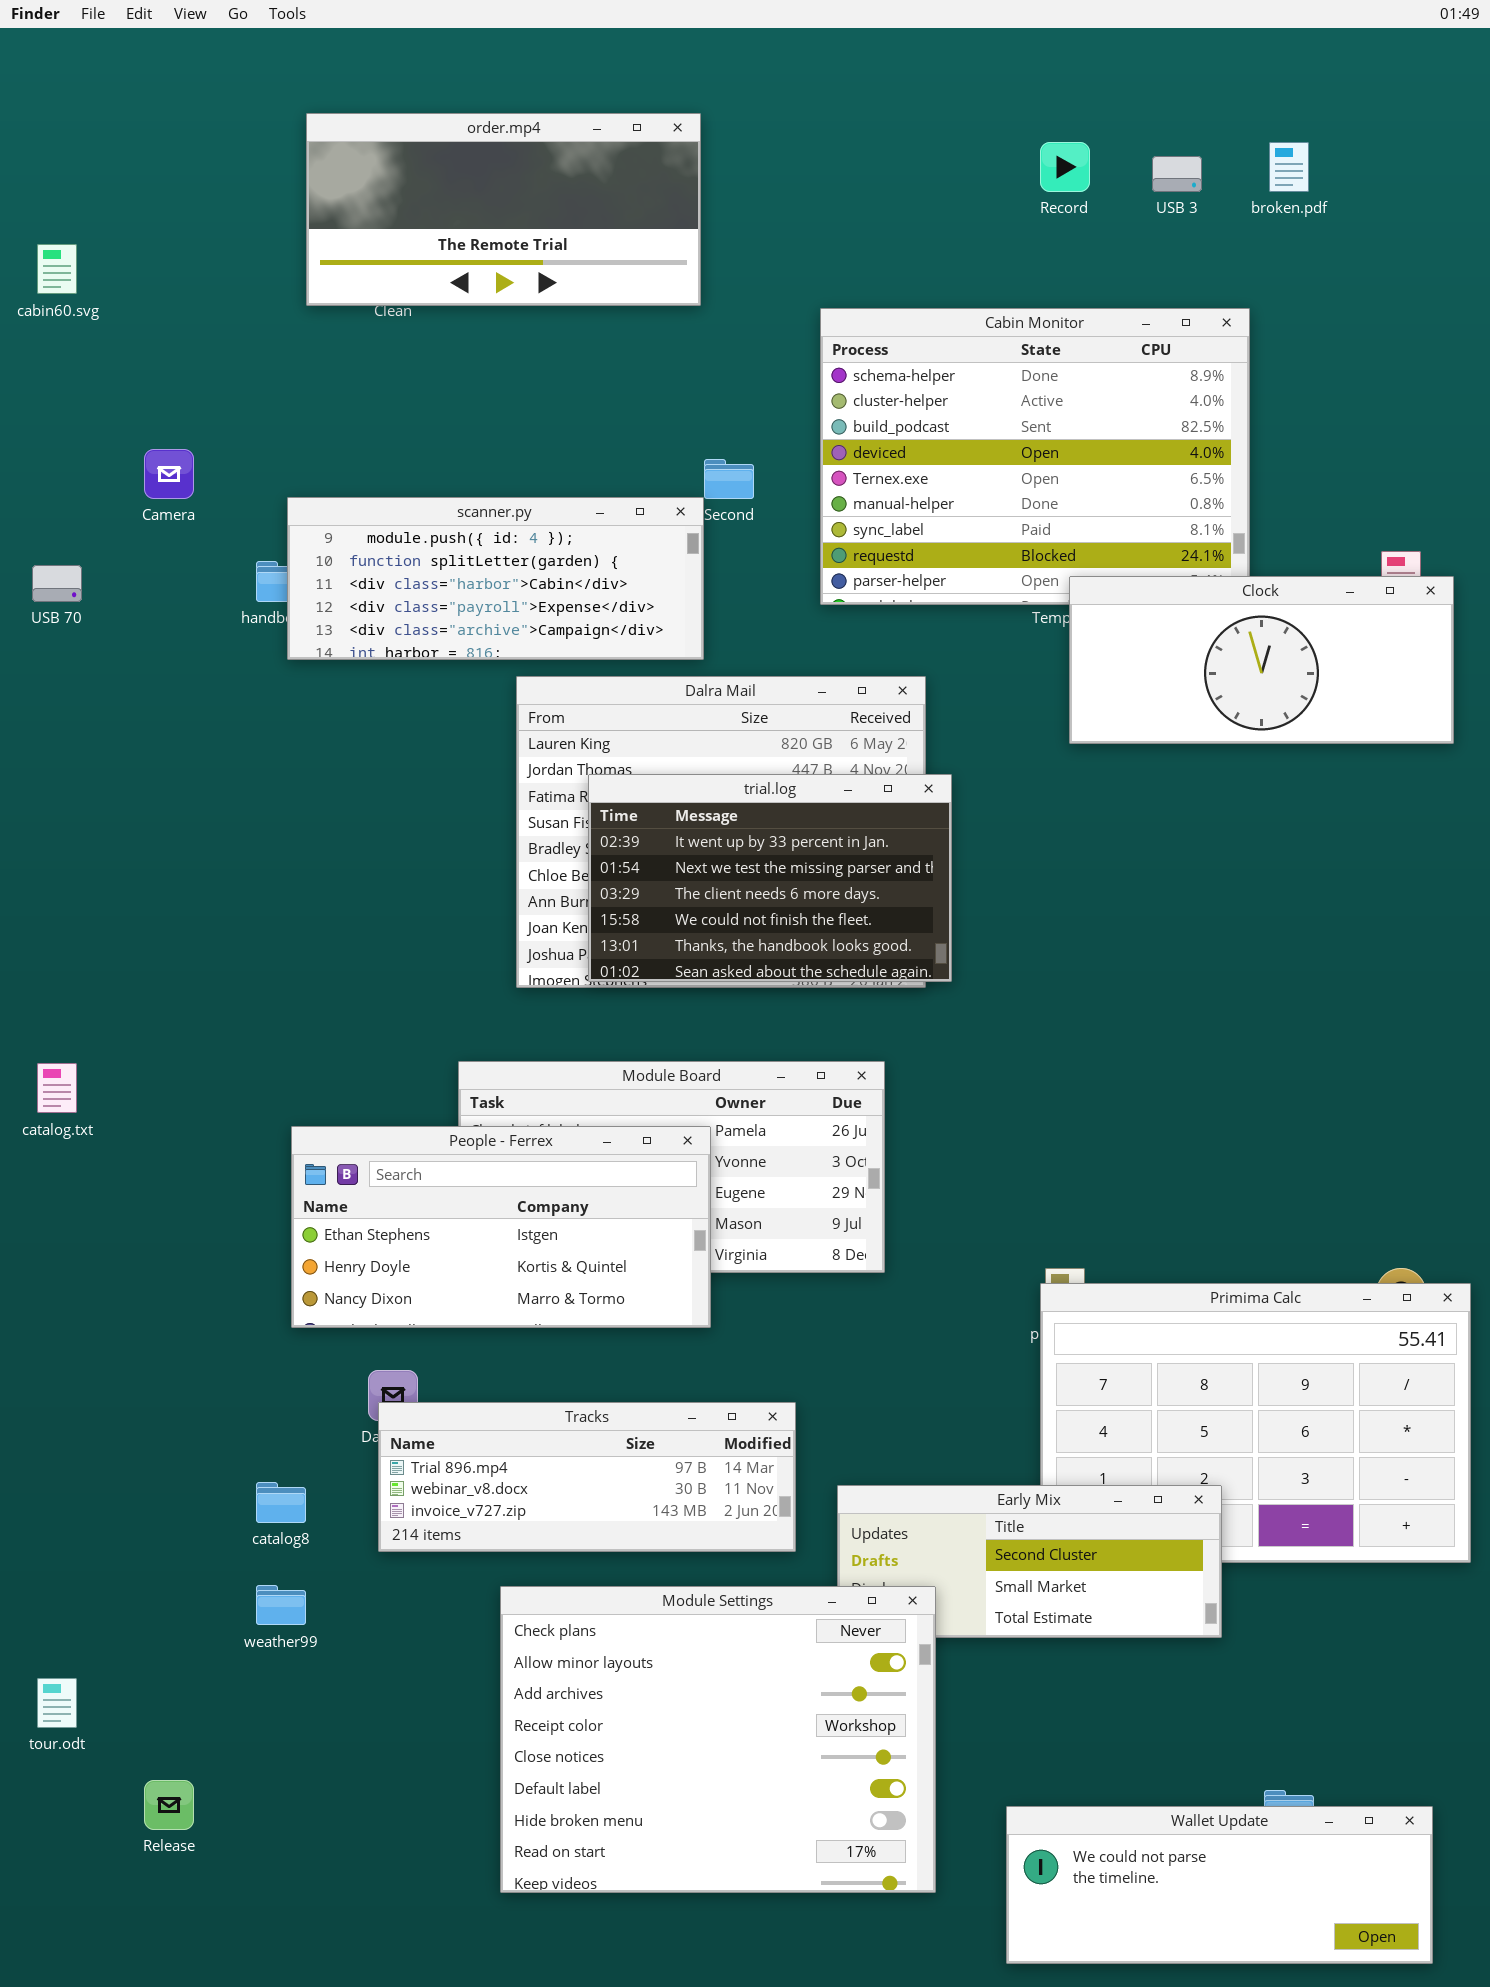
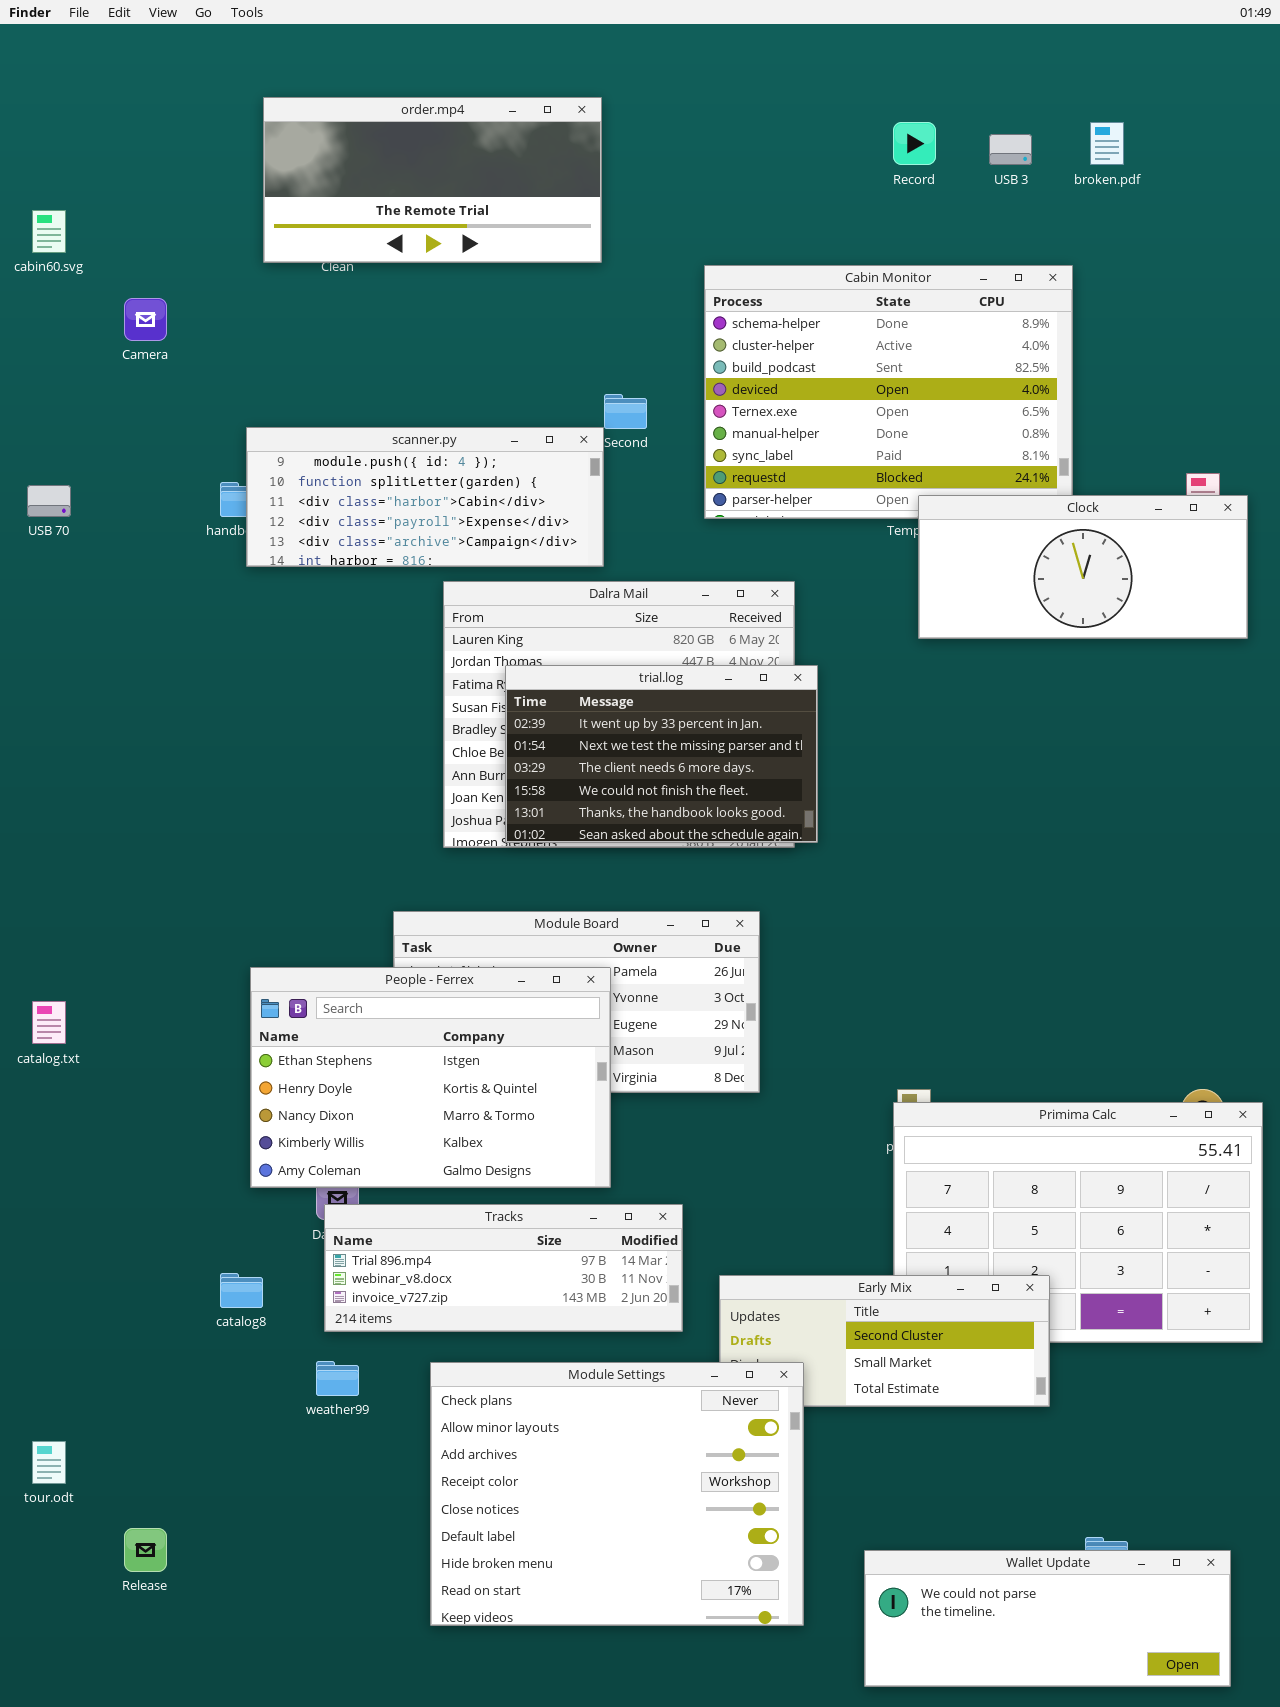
Camera: [144,449,194,499] -> [124,298,167,341], moved
catalog.txt: [37,1063,77,1113] -> [32,1001,66,1044], moved
People - Ferrex: [291,1126,711,1328] -> [250,967,611,1188], resized
weather99: [256,1585,306,1625] -> [316,1361,359,1396], moved

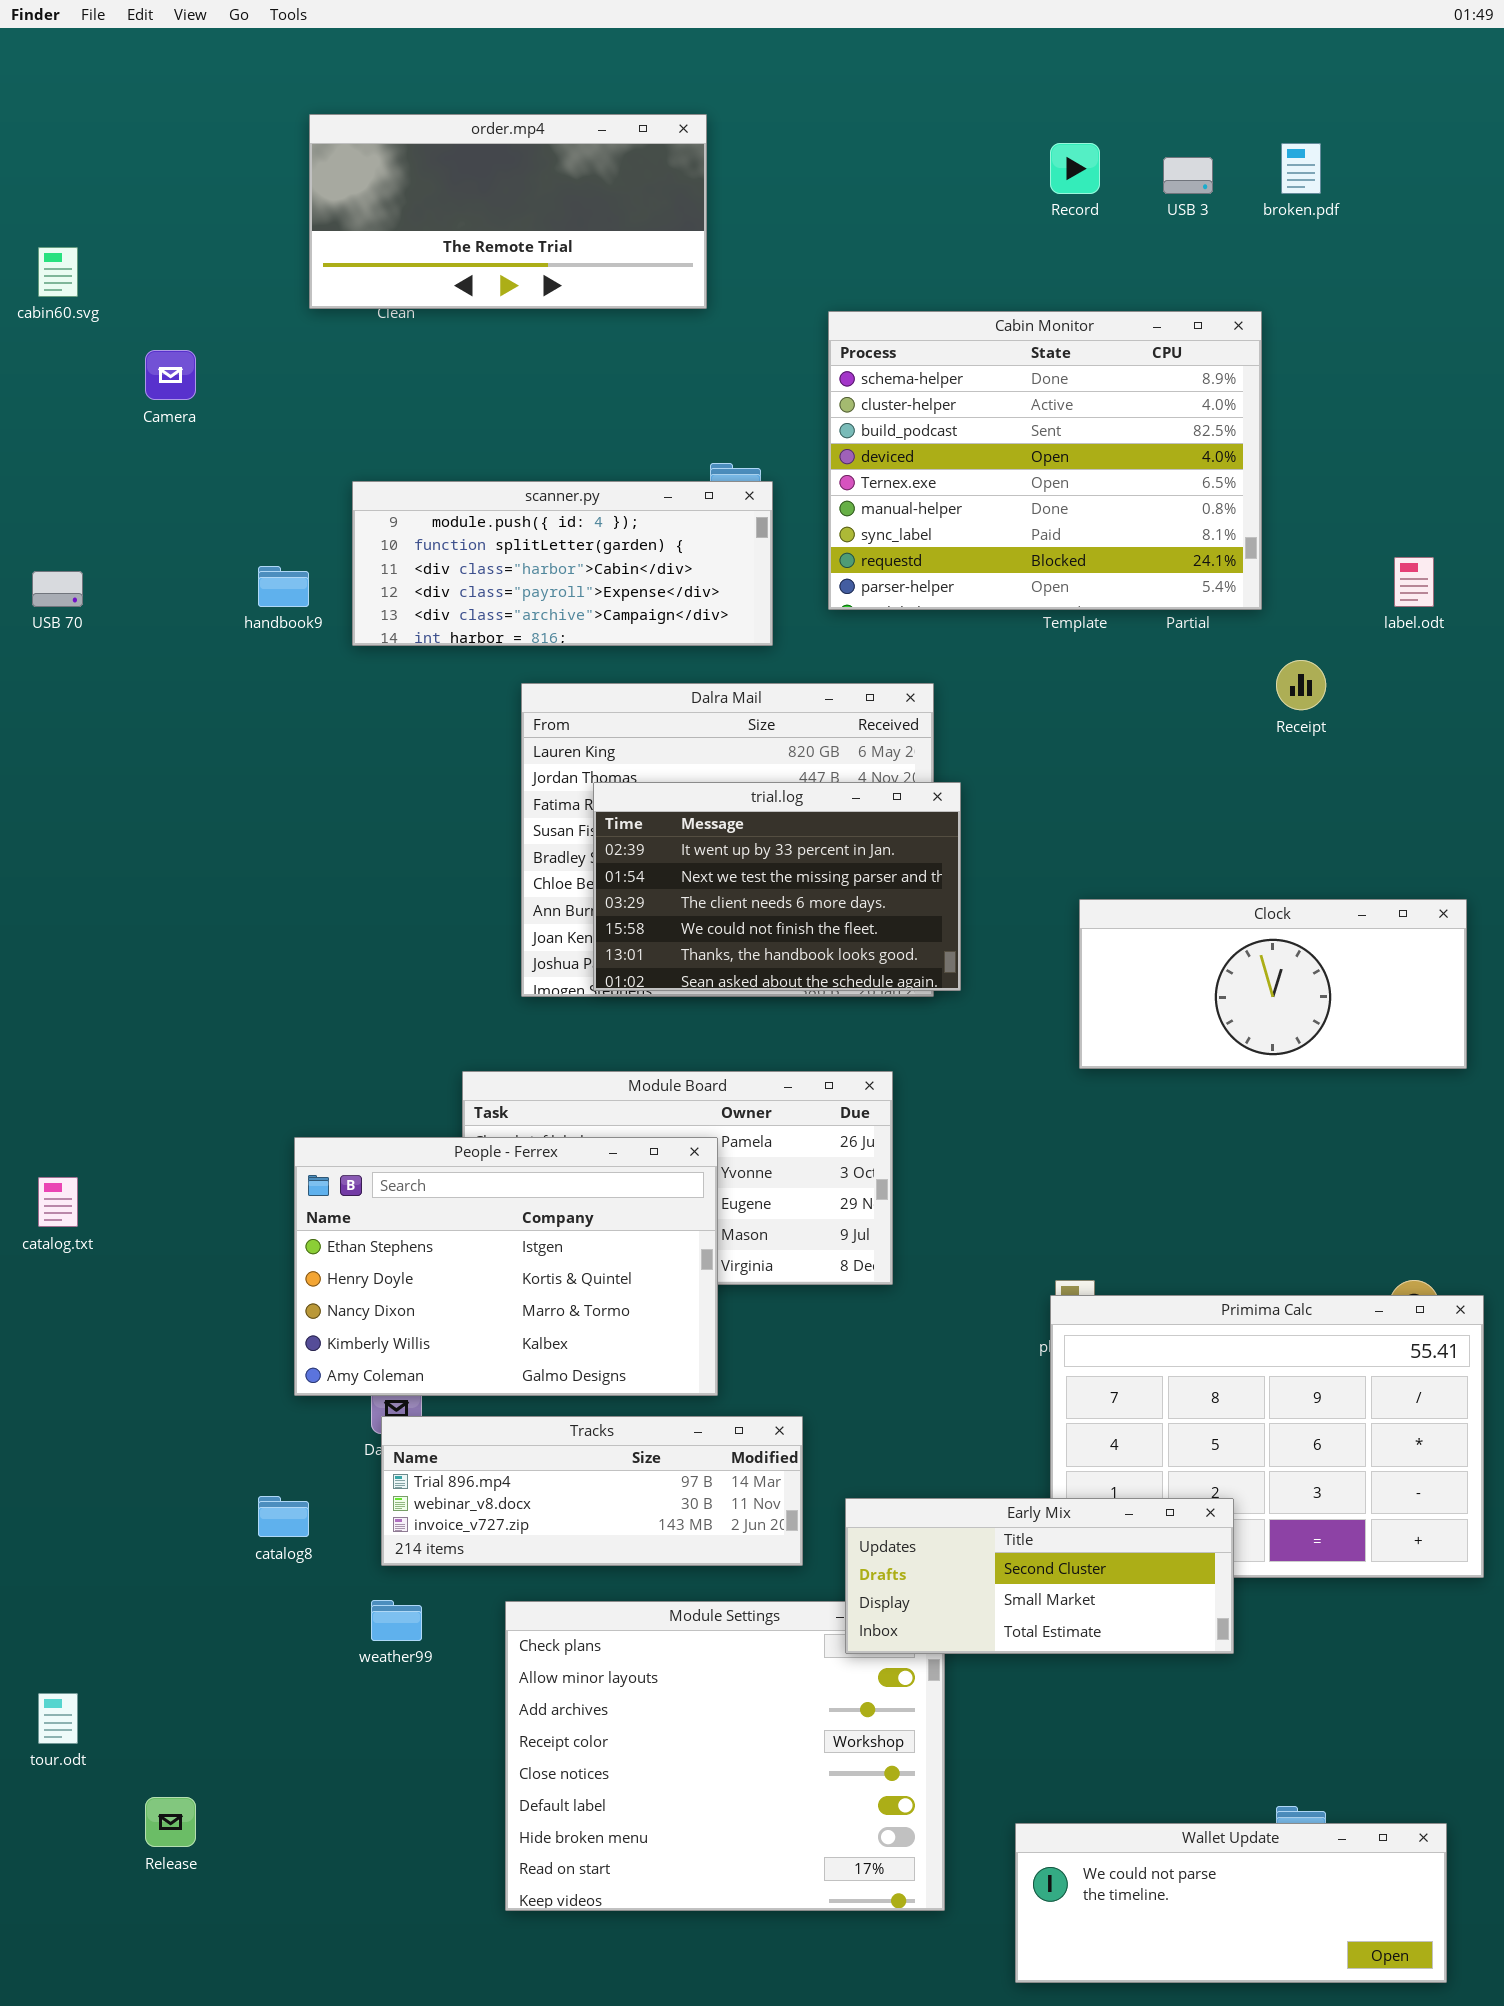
scanner.py: [246,427,604,567] -> [352,481,773,646], moved
Clock: [918,495,1248,639] -> [1079,899,1467,1069], moved
Early Mix: [719,1275,1050,1407] -> [845,1498,1234,1654], raised

